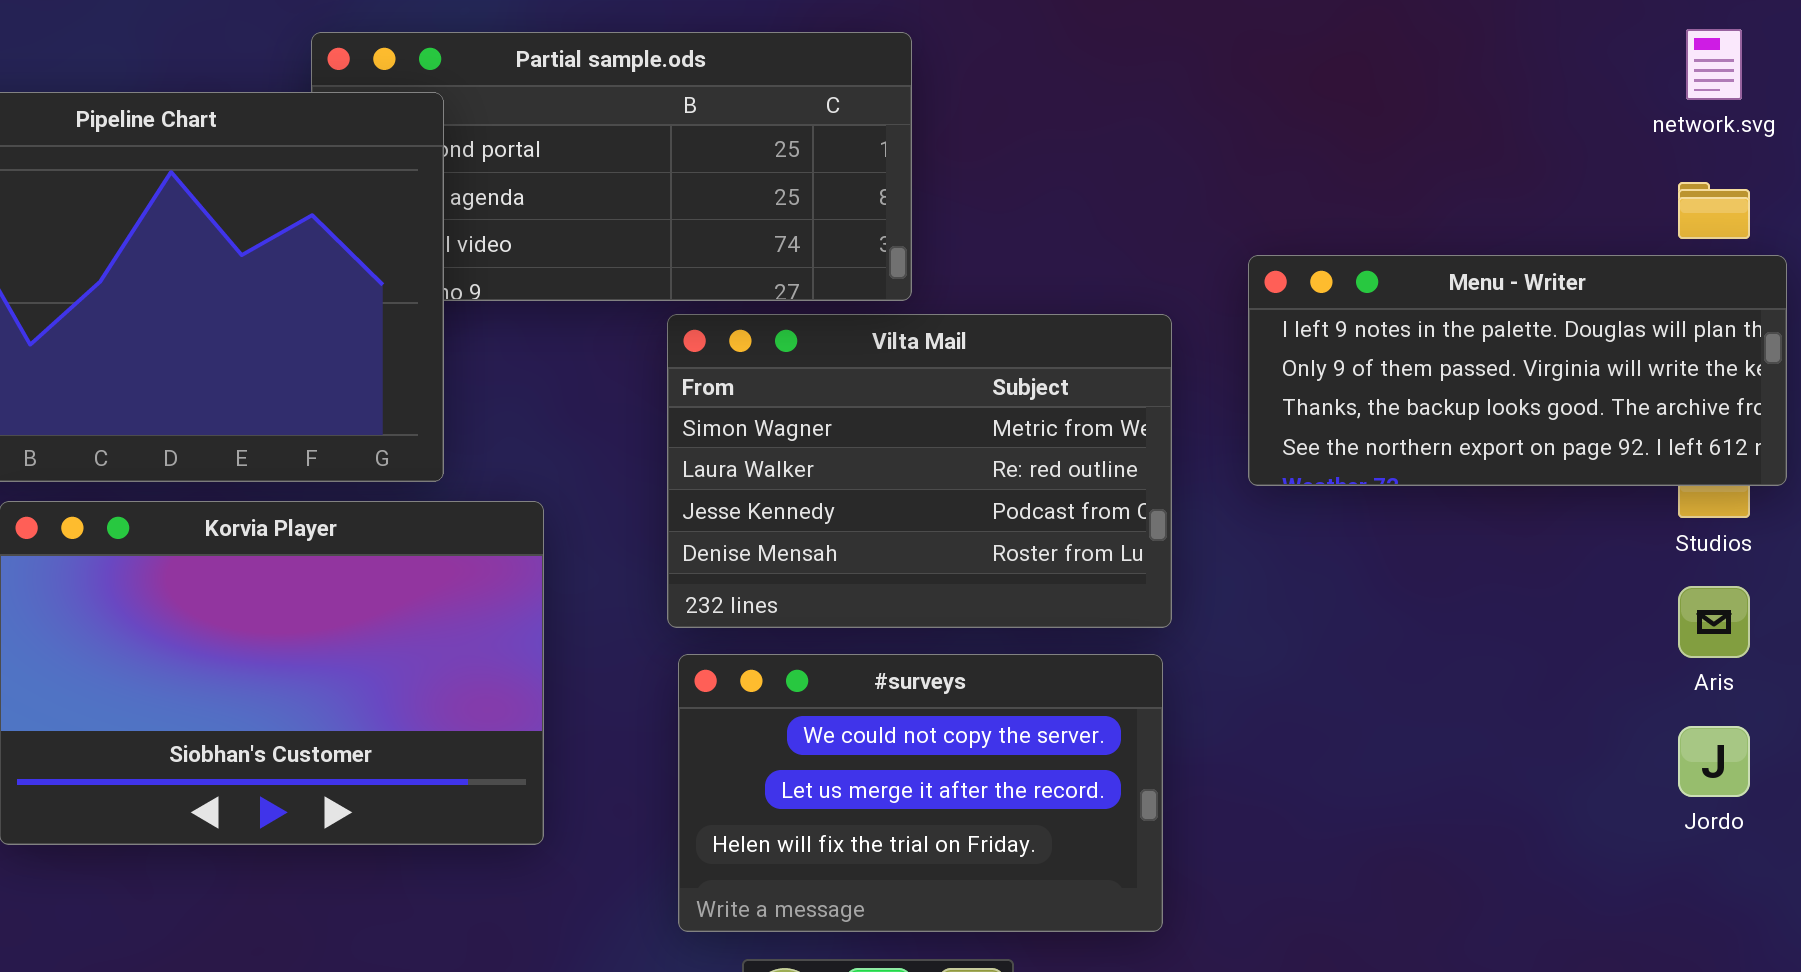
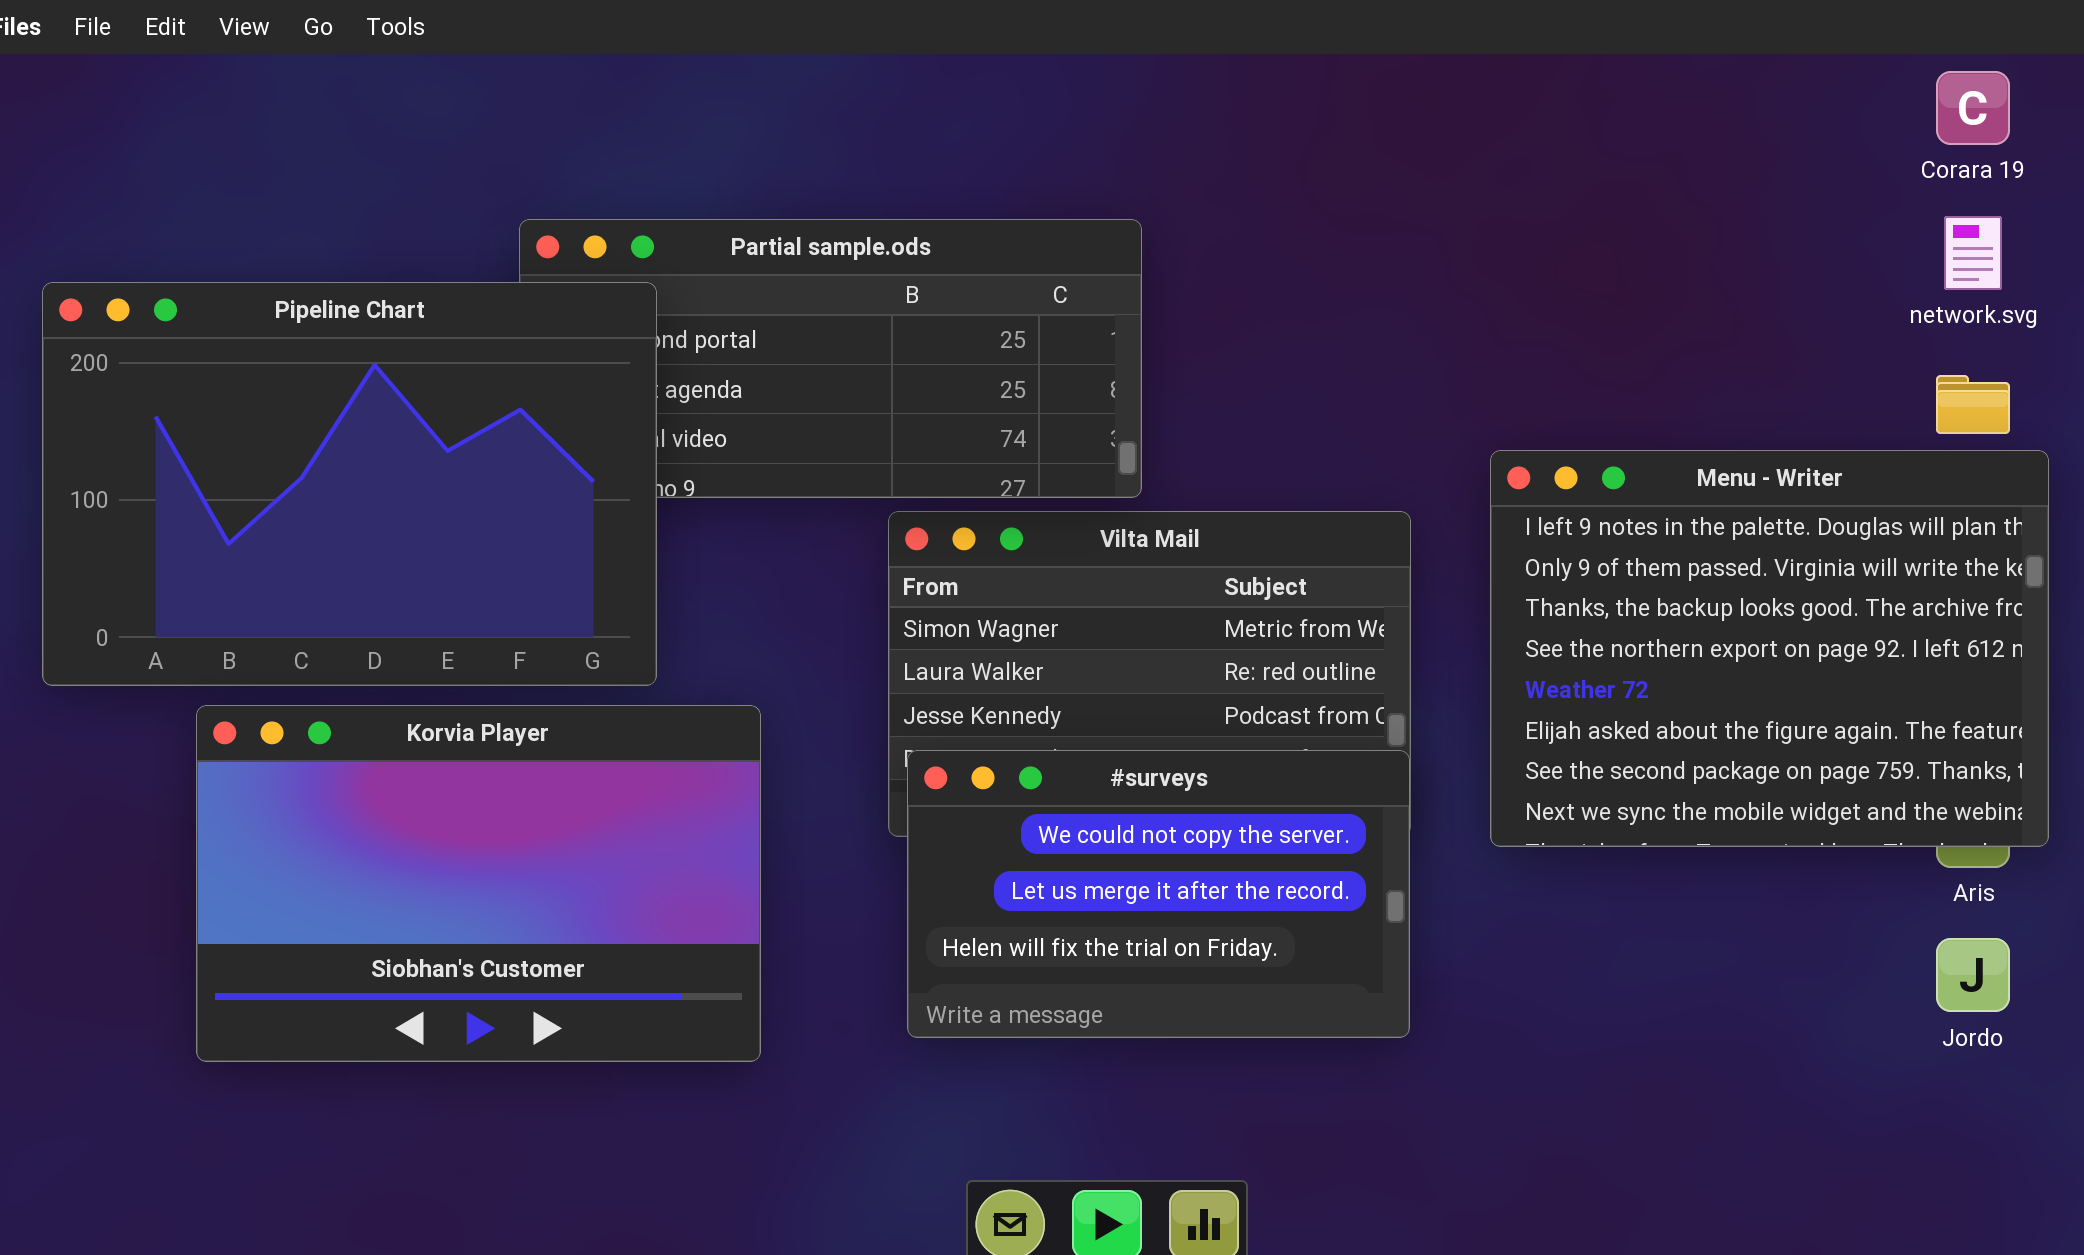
Menu - Writer: [1248,255,1787,486] -> [1490,450,2049,847], resized
#surveys: [678,654,1163,932] -> [907,750,1410,1038], moved

